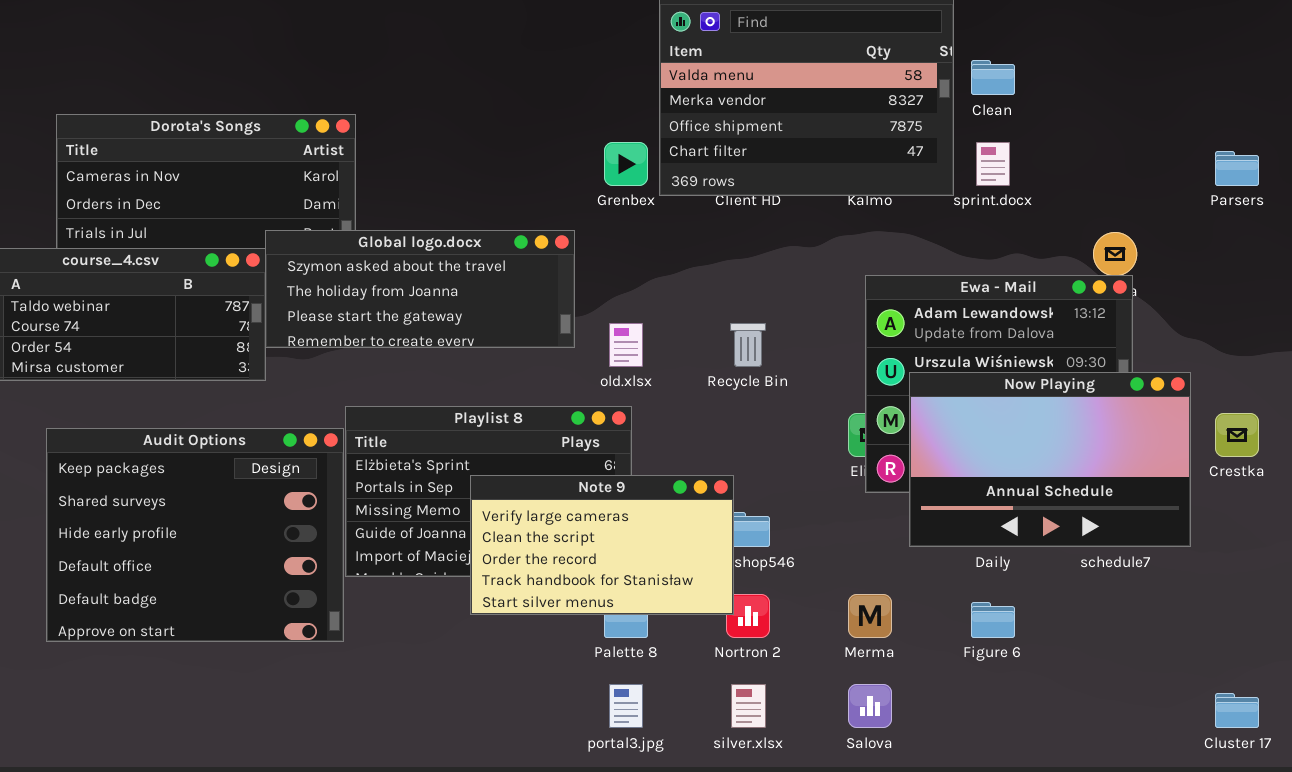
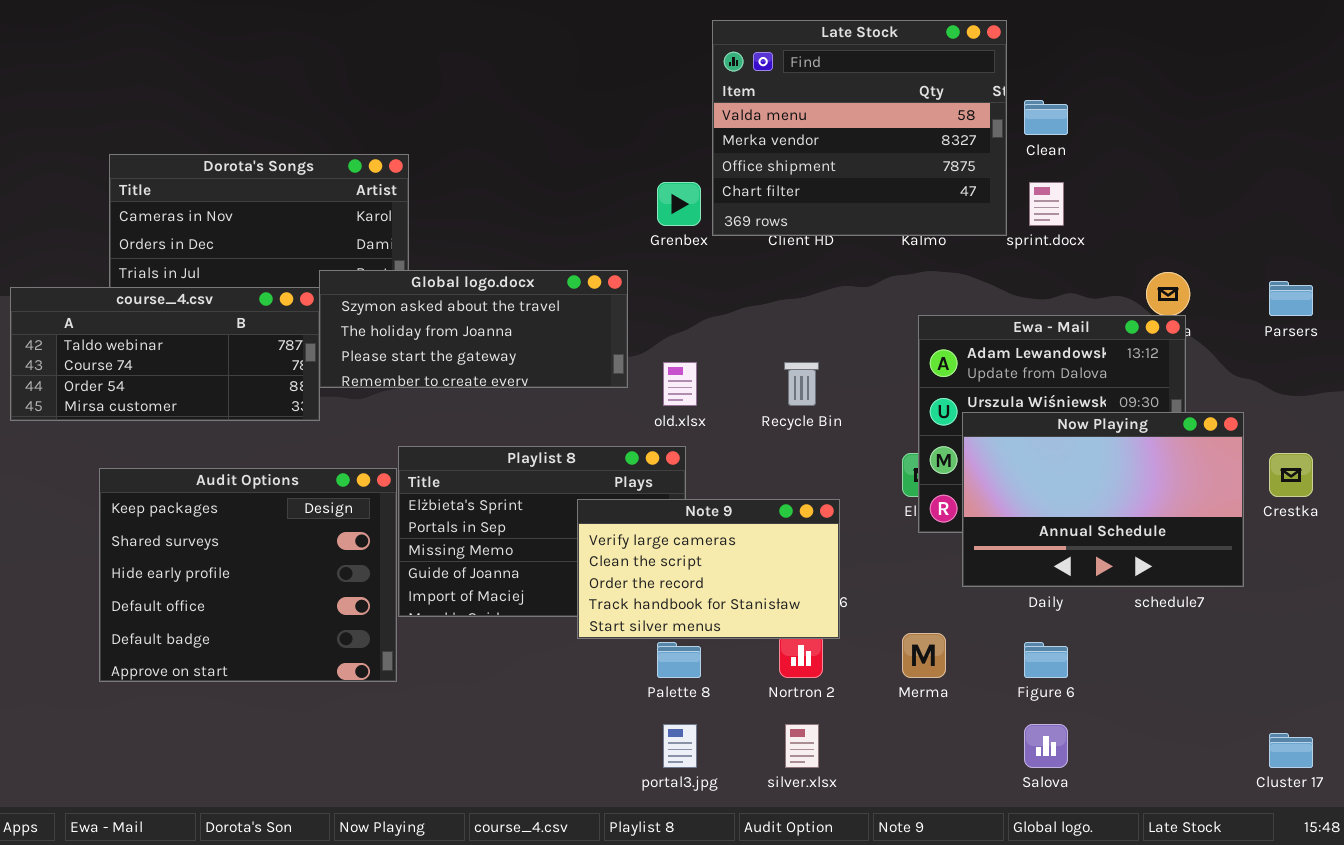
Parsers: [1215,151,1259,186] -> [1269,281,1313,316], moved
Note 9: [470,475,734,615] -> [577,499,840,639], moved
Salova: [848,684,892,728] -> [1024,724,1068,768], moved

